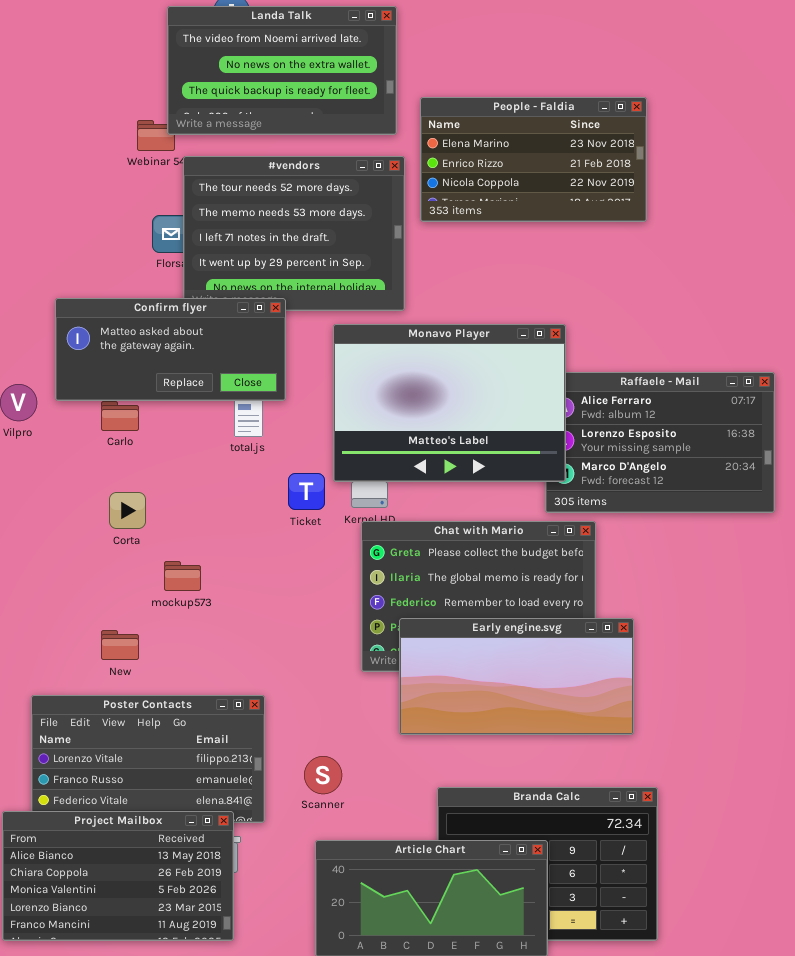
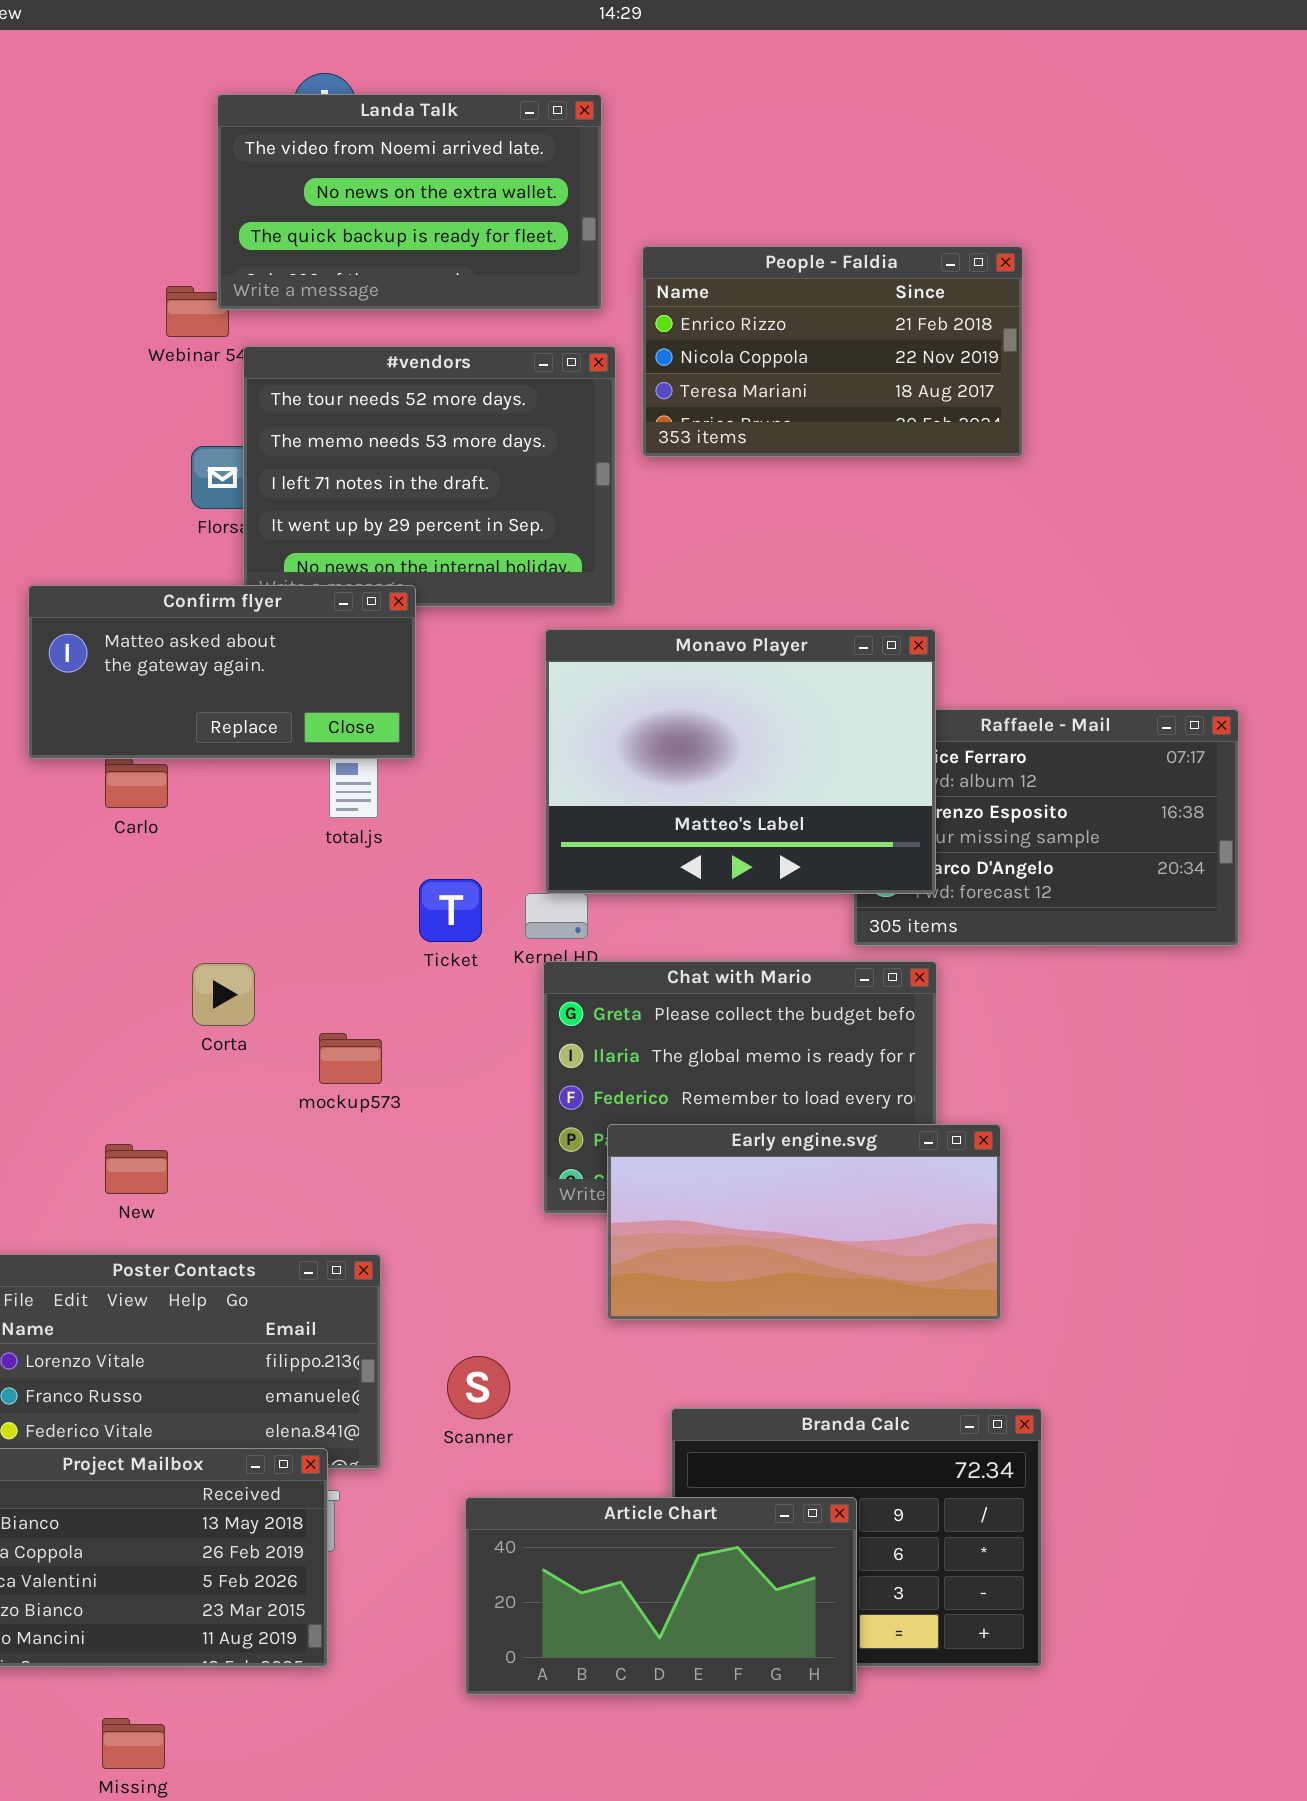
People - Faldia: [420,97,647,222] -> [642,246,1023,457], scrolled down 1 row
Monavo Player: [333,324,566,482] -> [545,629,936,894], moved
Corta: [109,492,146,529] -> [192,963,255,1026], moved
mockup573: [164,561,201,591] -> [319,1033,382,1084], moved

